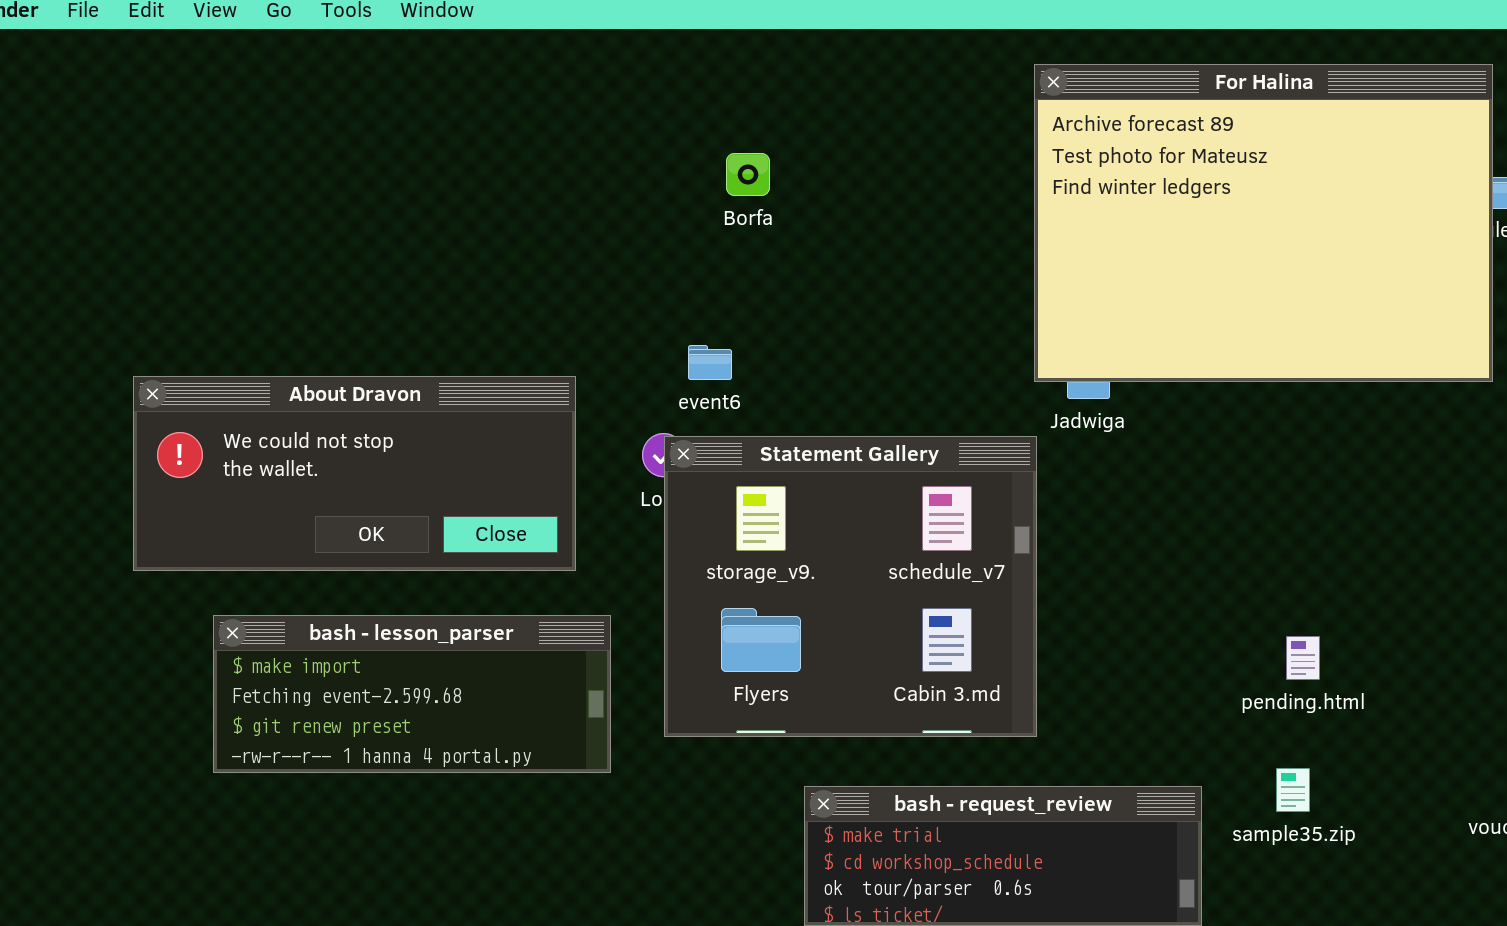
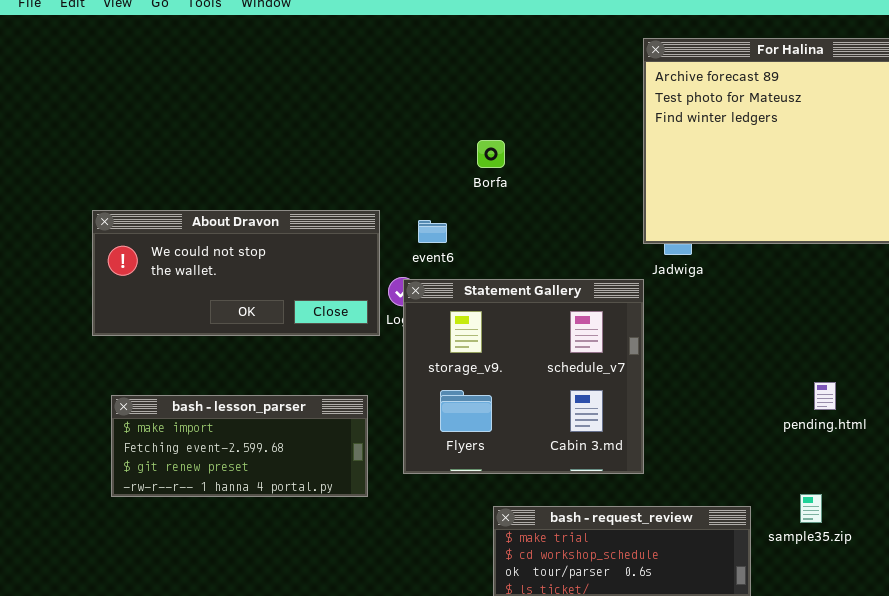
Borfa: [726,153,770,196] -> [477,140,505,168], moved
About Dravon: [133,376,576,571] -> [92,210,380,336], moved
pending.html: [1286,636,1320,680] -> [814,382,836,410], moved

